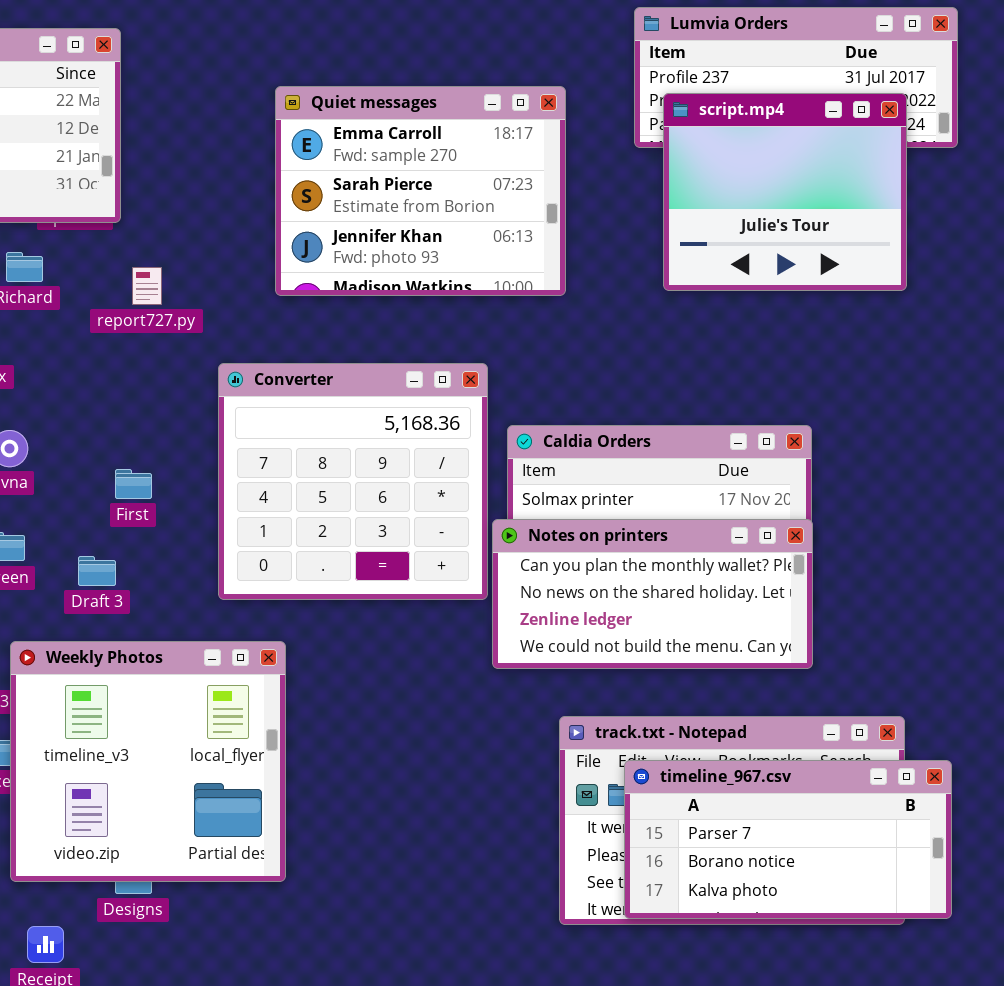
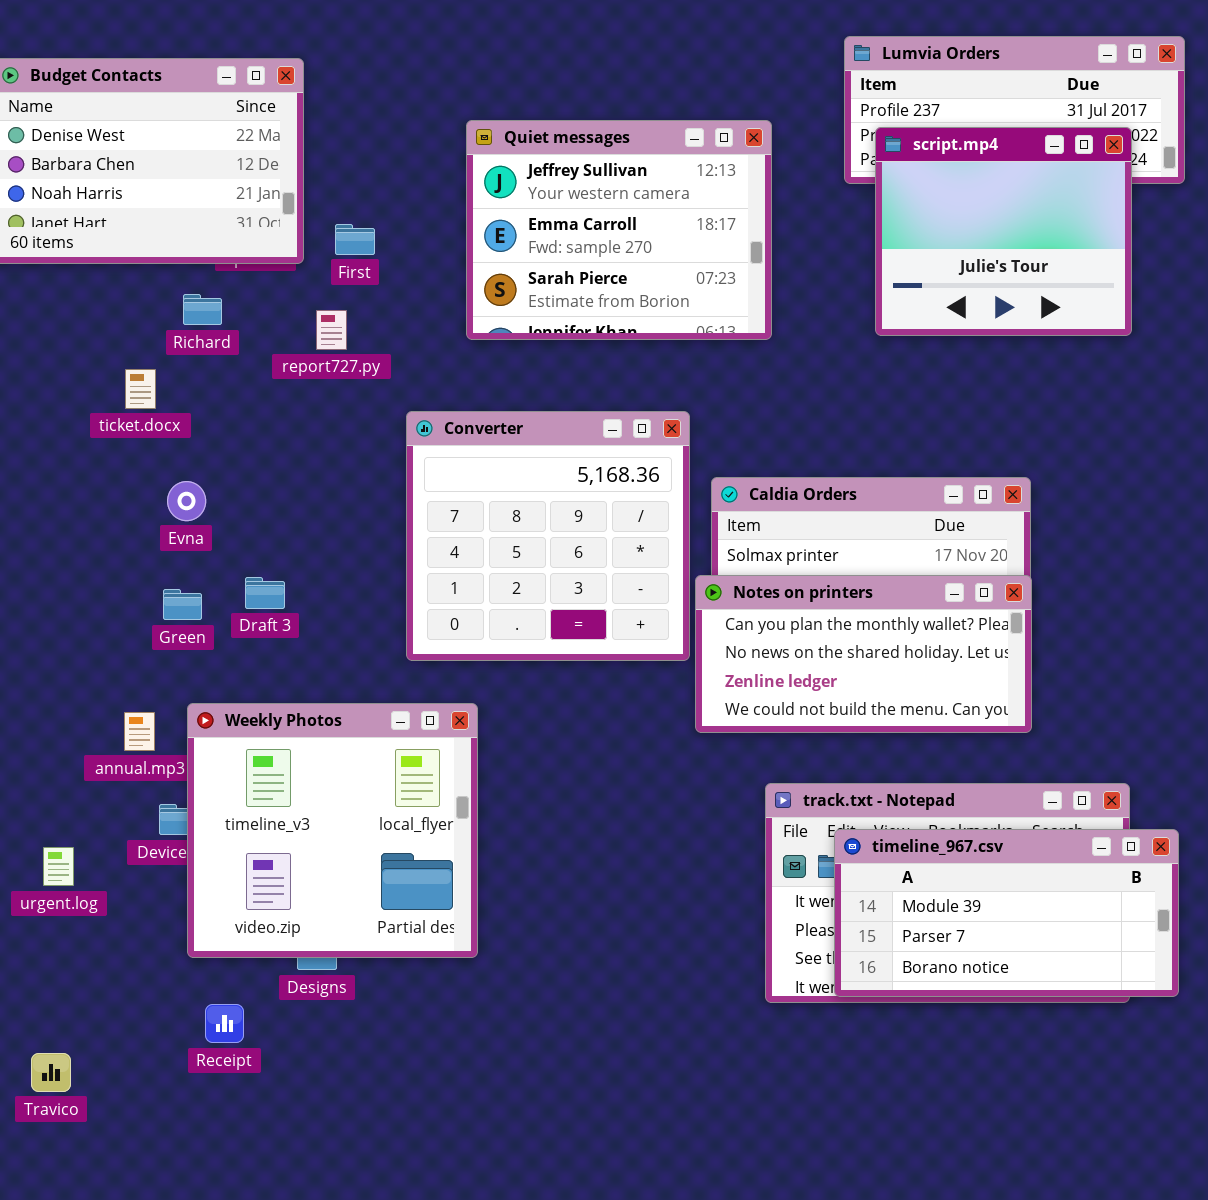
Quiet messages: [275,86,566,296] -> [466,120,772,340], scrolled up 1 row
First: [115,469,152,499] -> [335,224,375,255], moved
Draft 3: [78,556,116,586] -> [245,577,285,609], moved
timeline_967.csv: [624,760,952,919] -> [834,829,1179,997], scrolled up 1 row

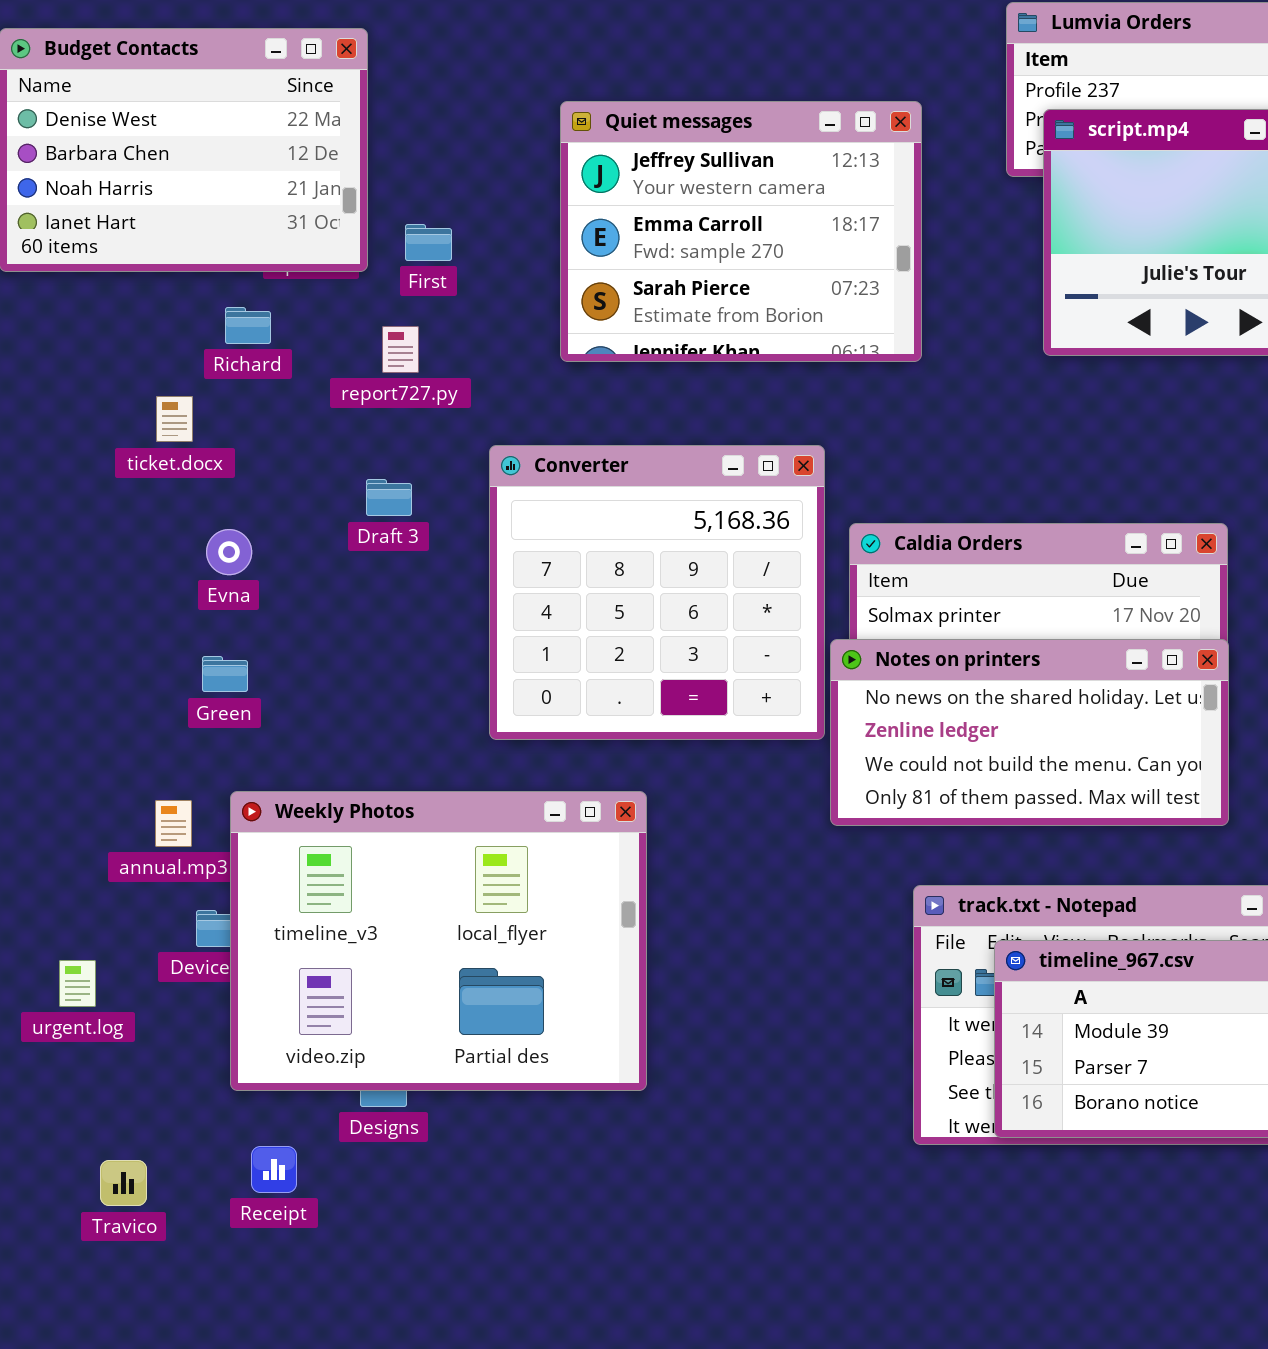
Notes on printers: [695,575,1032,733] -> [830,639,1229,826], scrolled down 1 row
Draft 3: [245,577,285,609] -> [366,479,412,516], moved
Weekly Photos: [187,703,478,958] -> [230,791,647,1091], resized
Travico: [31,1053,71,1092] -> [100,1160,147,1206], moved

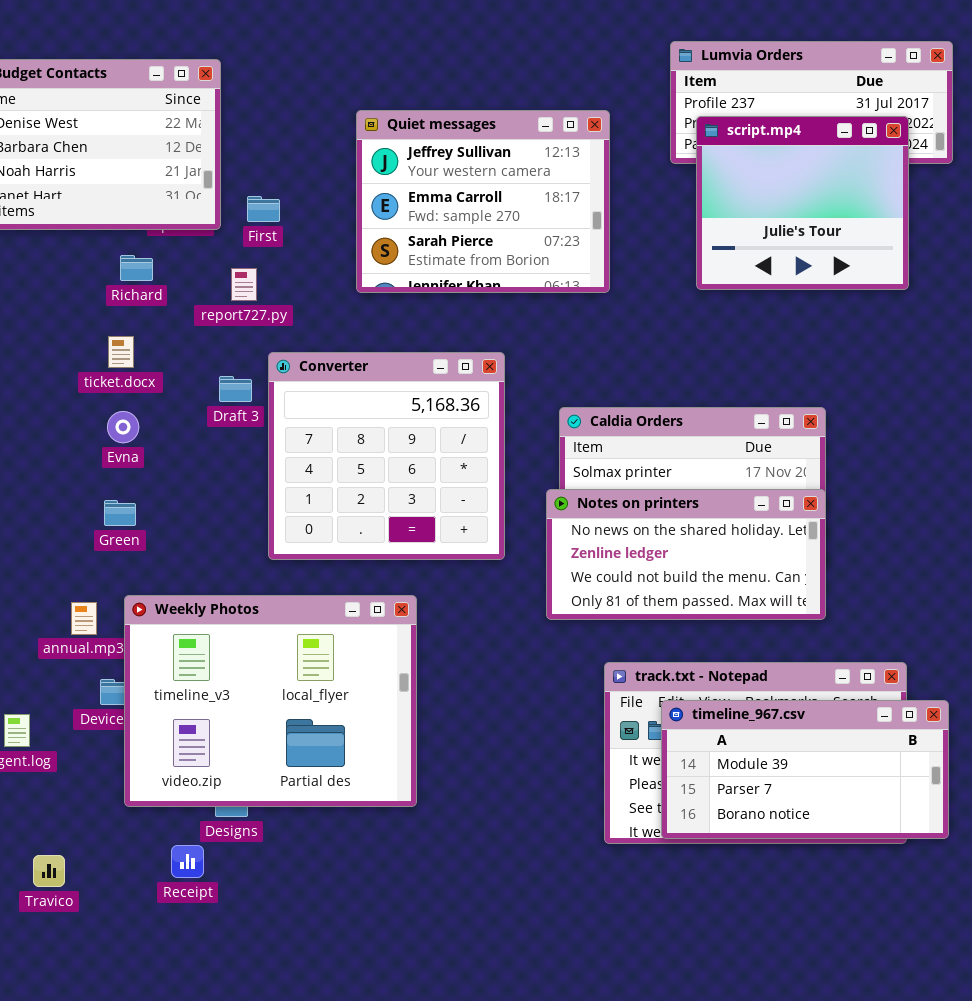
ticket.docx: [156,396,193,442] -> [108,336,134,368], moved
Converter: [489,445,825,740] -> [268,352,505,560], moved
Receipt: [251,1146,297,1193] -> [171,845,204,878], moved

